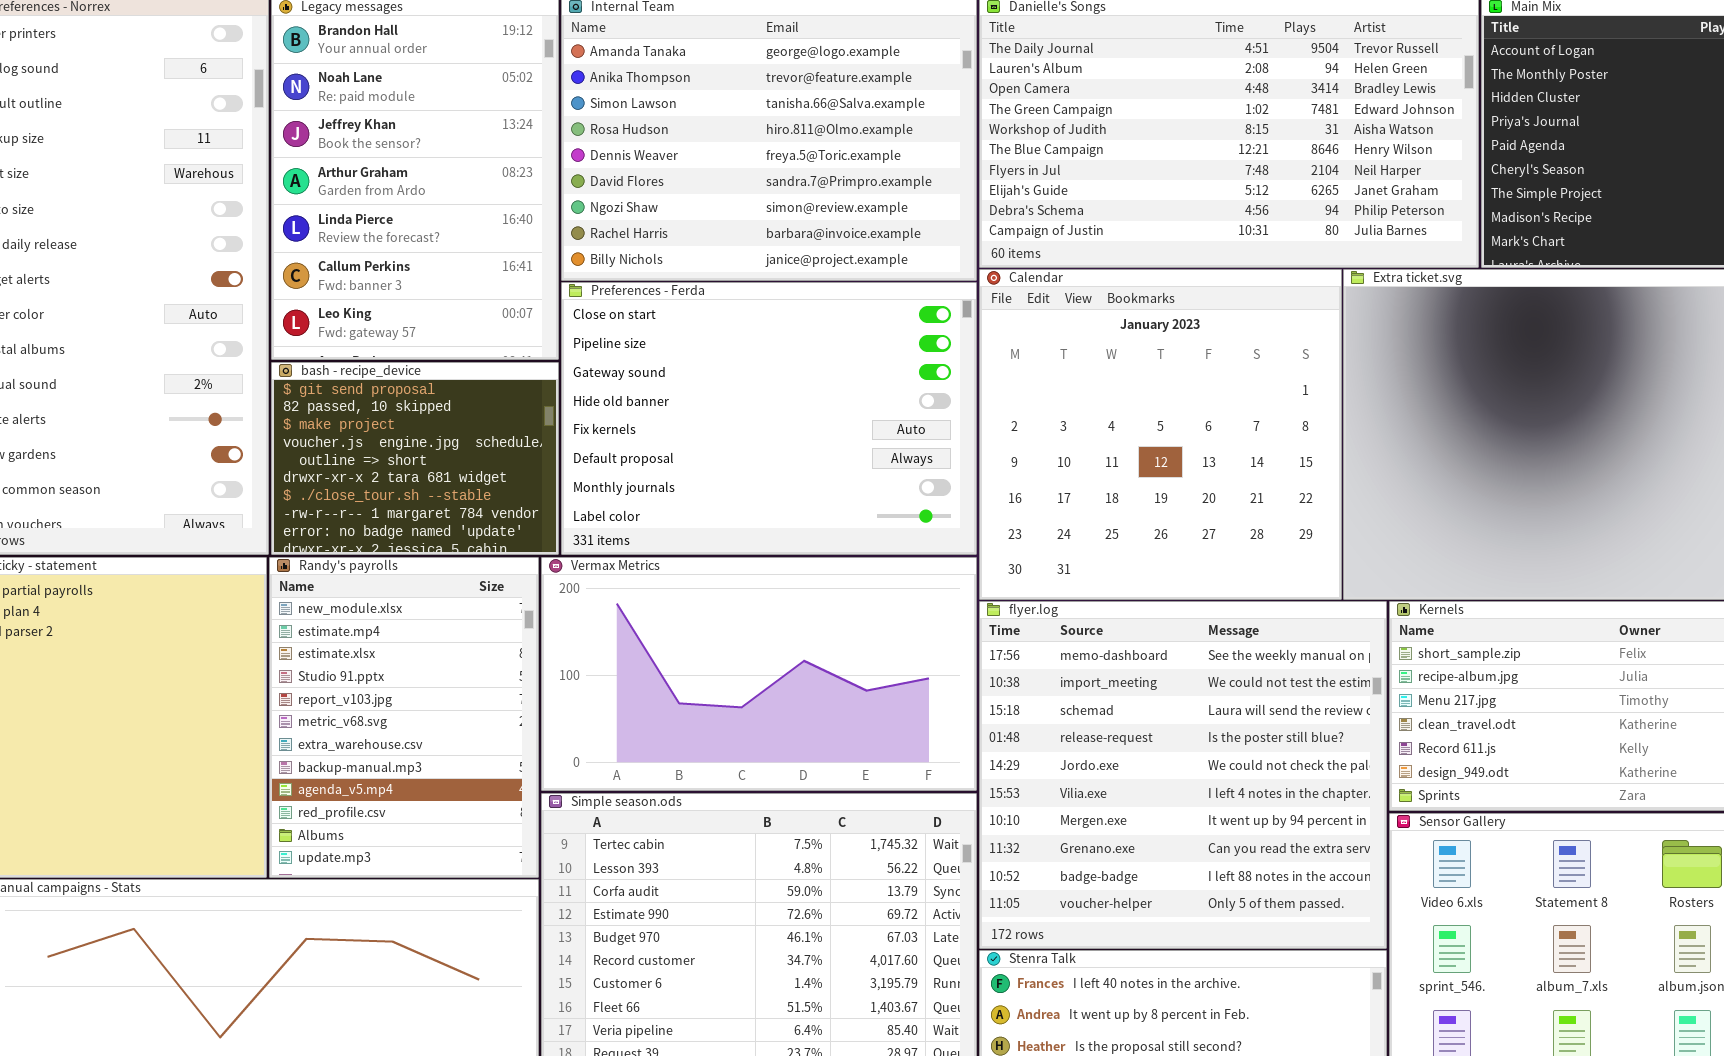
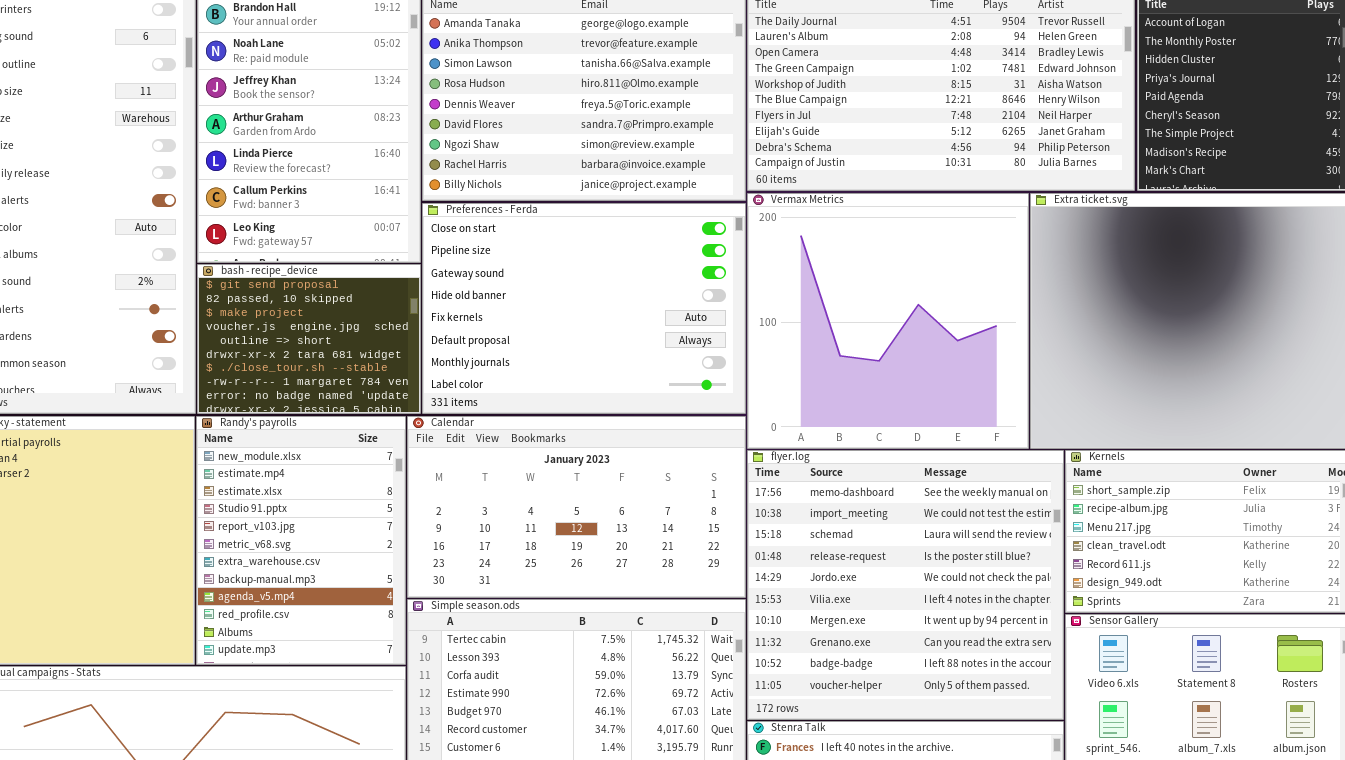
Calendar: [979,269,1342,600] -> [407,416,746,598], moved, resized
Vermax Metrics: [541,557,977,791] -> [747,193,1029,449], moved, resized

